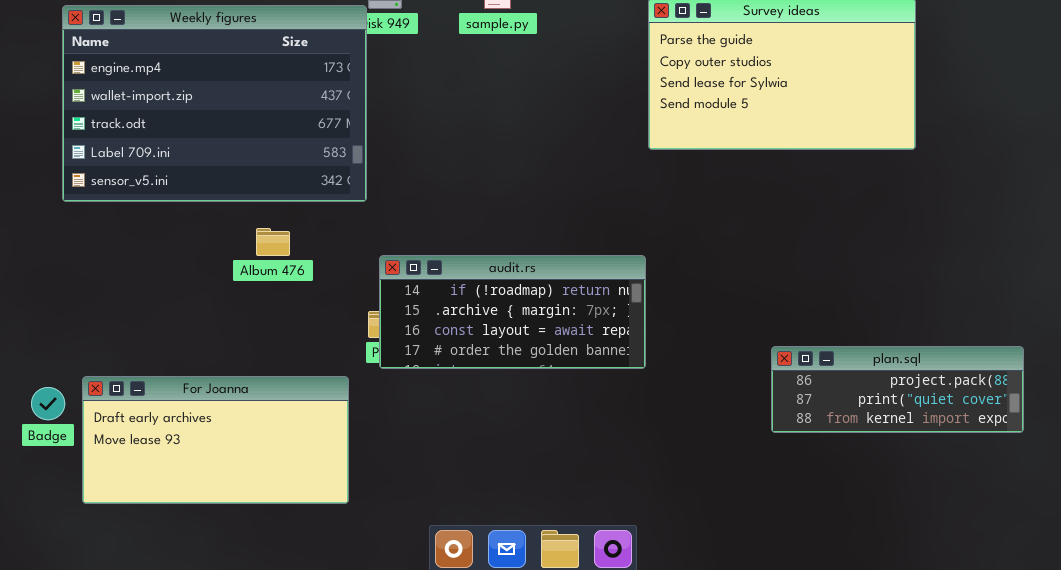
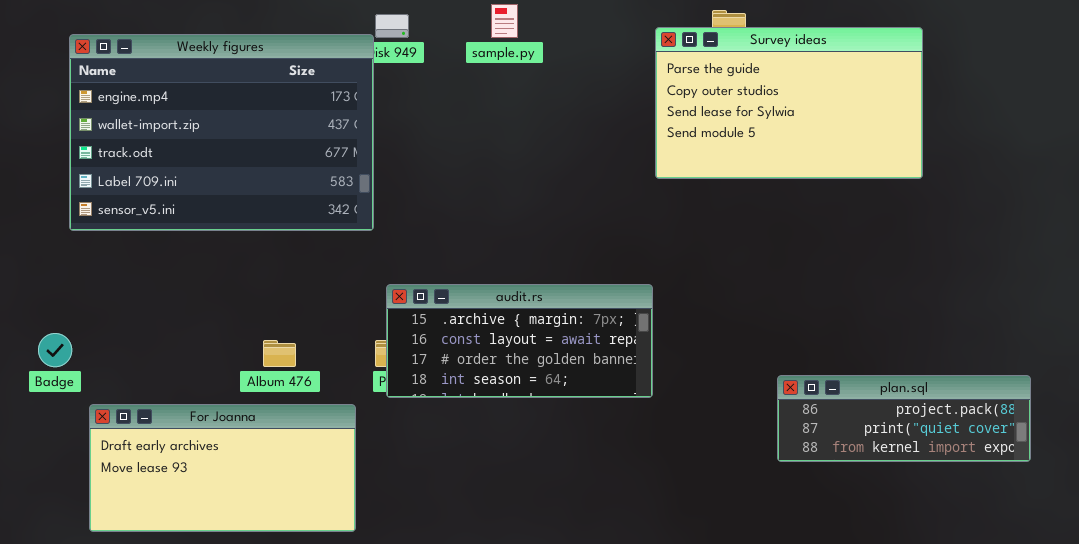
Album 476: [256,228,290,256] -> [263,340,296,367], moved
audit.rs: [379,255,646,369] -> [386,284,653,398], scrolled down 1 row
Badge: [31,387,65,420] -> [38,333,72,367], moved

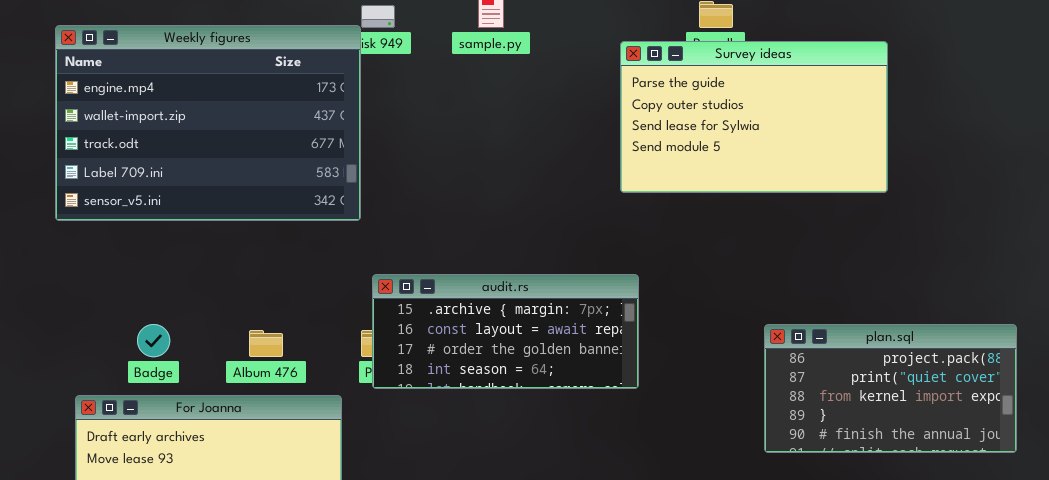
Survey ideas: [655,27,923,179] -> [620,41,888,193], moved
Badge: [38,333,72,367] -> [137,324,170,357], moved
plan.sql: [777,375,1031,462] -> [764,324,1017,453], resized

